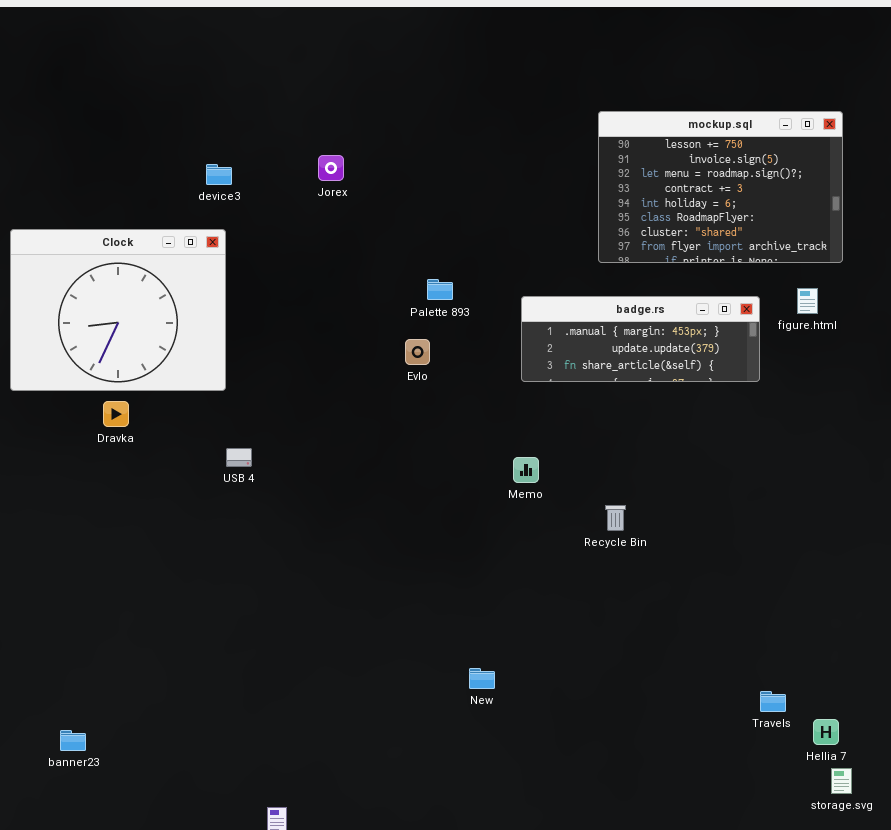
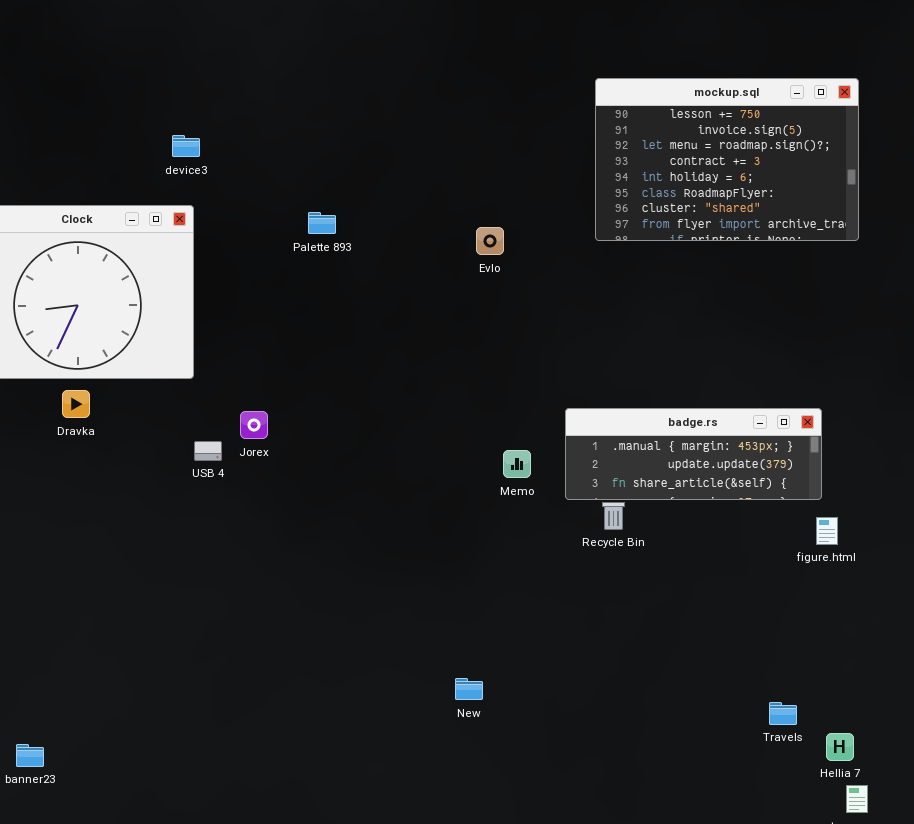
Jorex: [318,155,344,181] -> [240,411,268,439], moved
Palette 893: [427,279,453,300] -> [308,212,336,234], moved
figure.html: [797,288,818,314] -> [816,517,838,545], moved
badge.rs: [521,296,760,382] -> [565,408,822,500], moved
Evlo: [405,339,430,365] -> [476,227,504,255], moved

